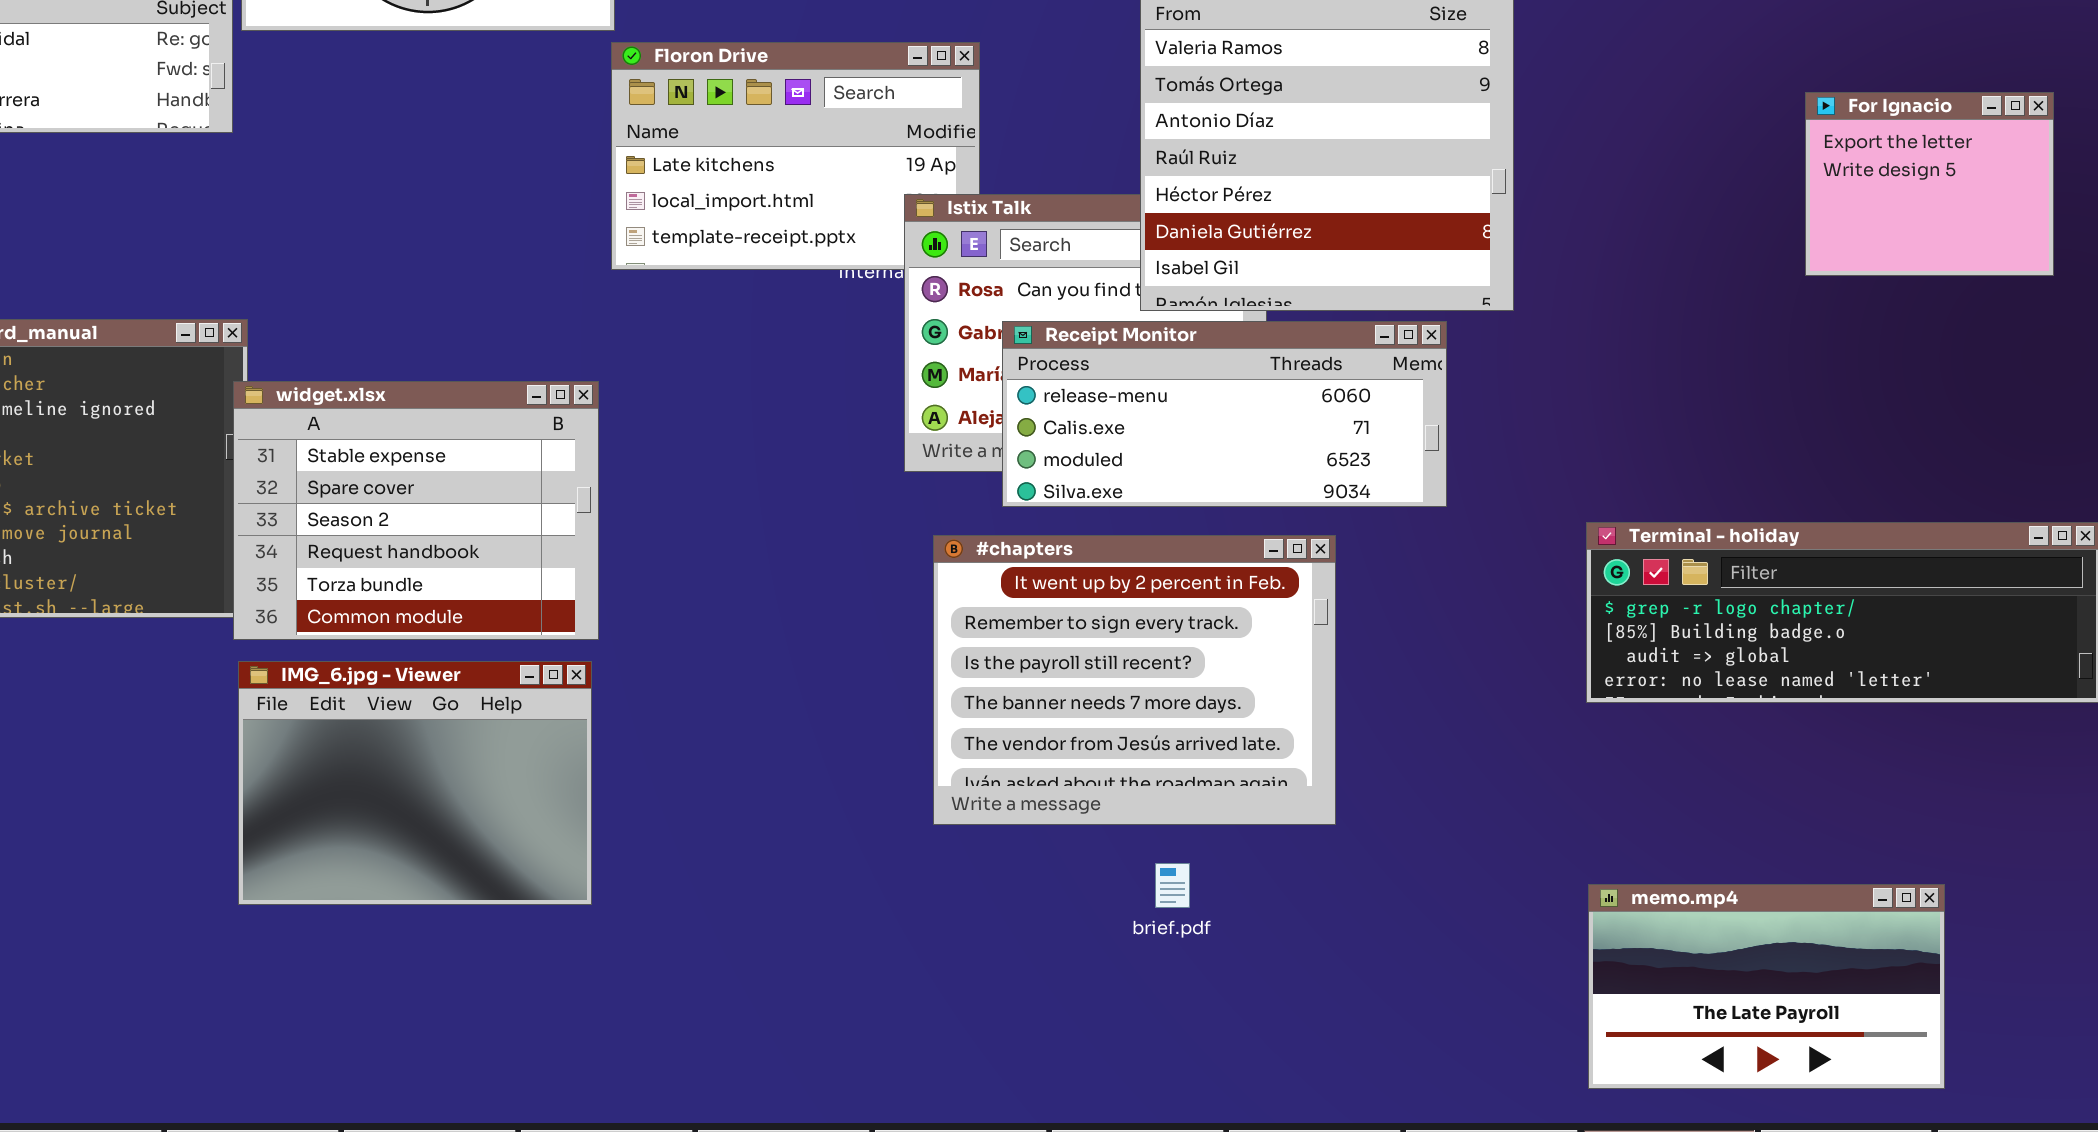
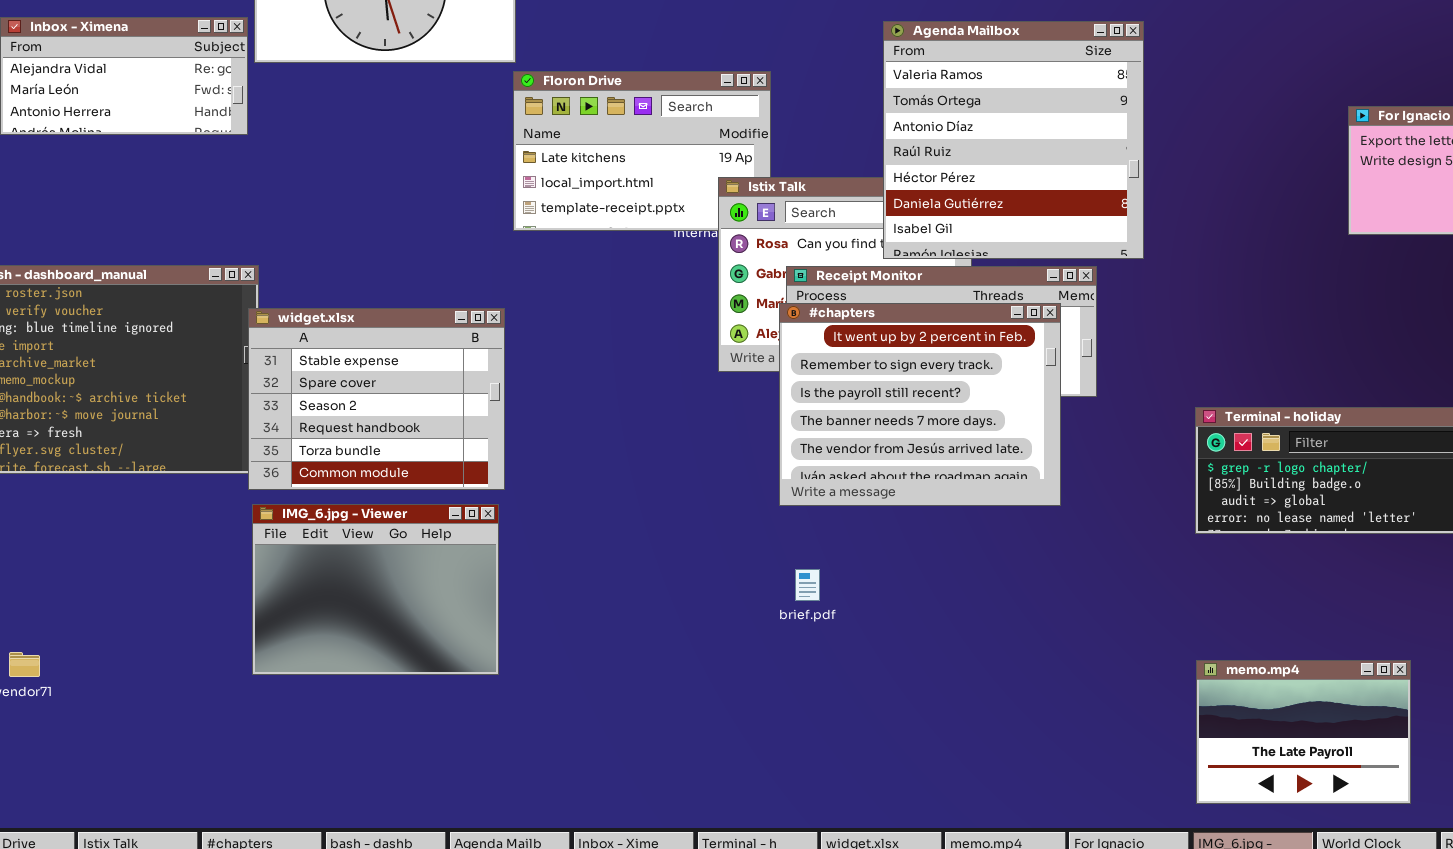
#chapters: [933,535,1336,825] -> [779,303,1061,506], moved
brief.pdf: [1155,863,1190,908] -> [795,569,820,601], moved
memo.mp4: [1588,884,1945,1089] -> [1196,660,1411,804], resized

